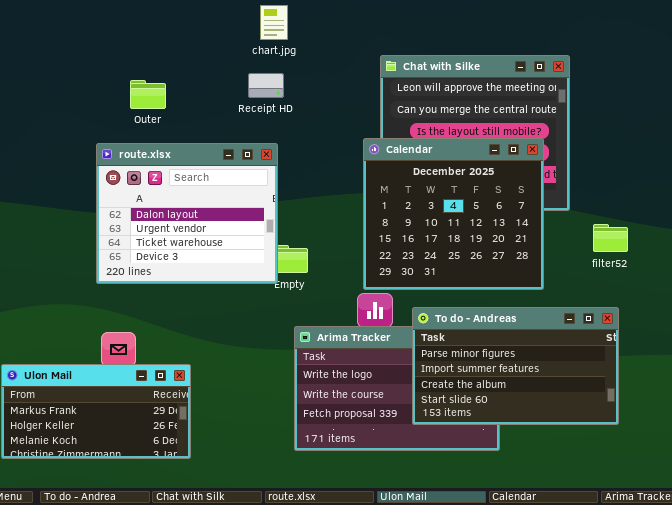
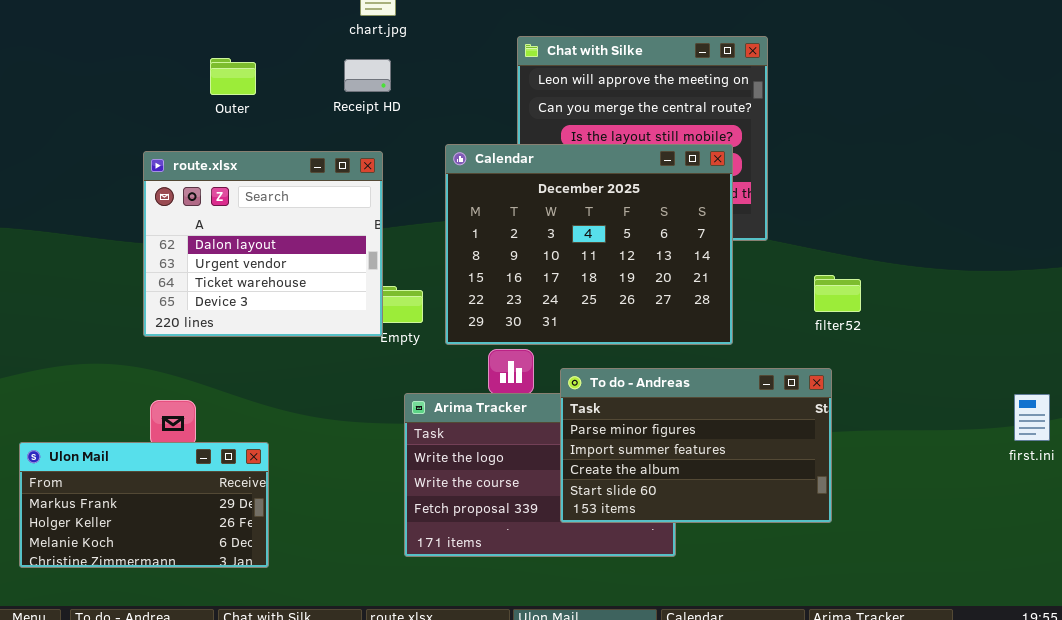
Outer: [130,80,166,109] -> [210,58,256,95], moved
Calendar: [363,138,544,290] -> [445,144,733,345], resized
filter52: [593,224,628,252] -> [814,275,861,312], moved

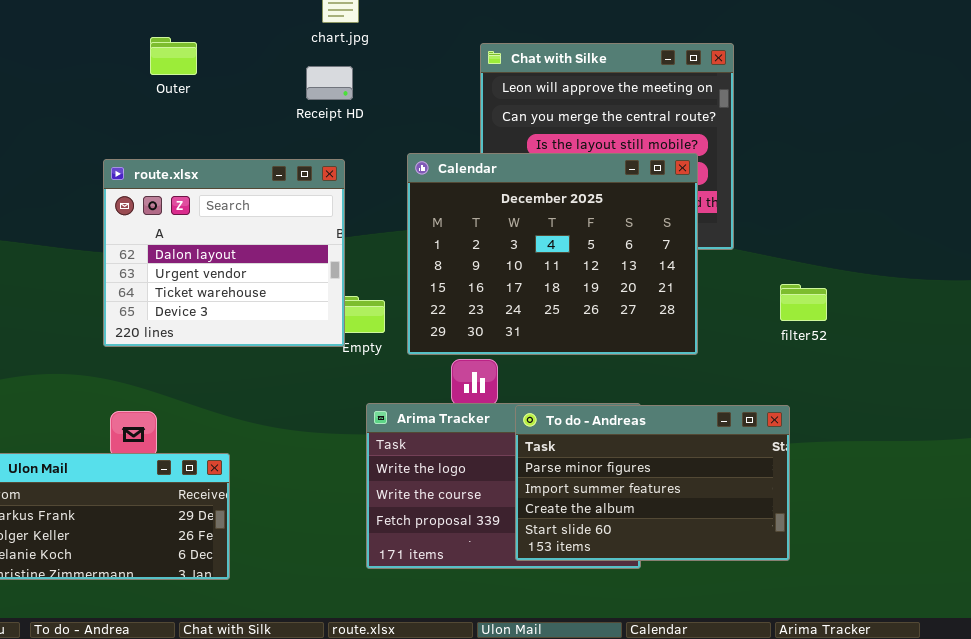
Outer: [210,58,256,95] -> [150,37,197,75], moved
To do - Andreas: [560,368,832,523] -> [515,405,790,561], moved

